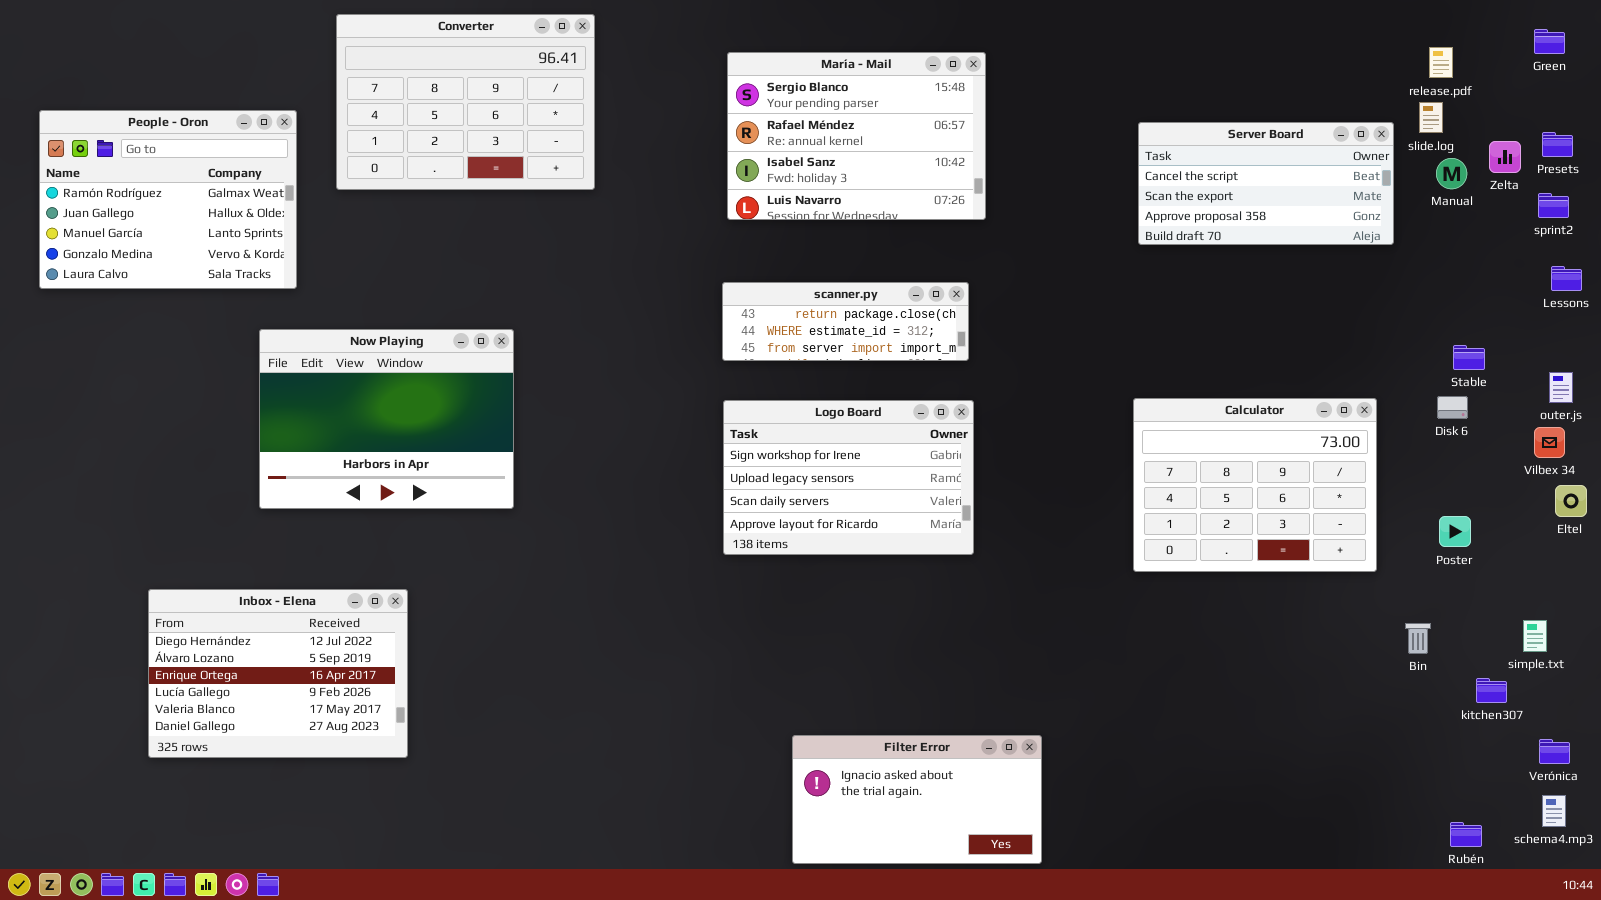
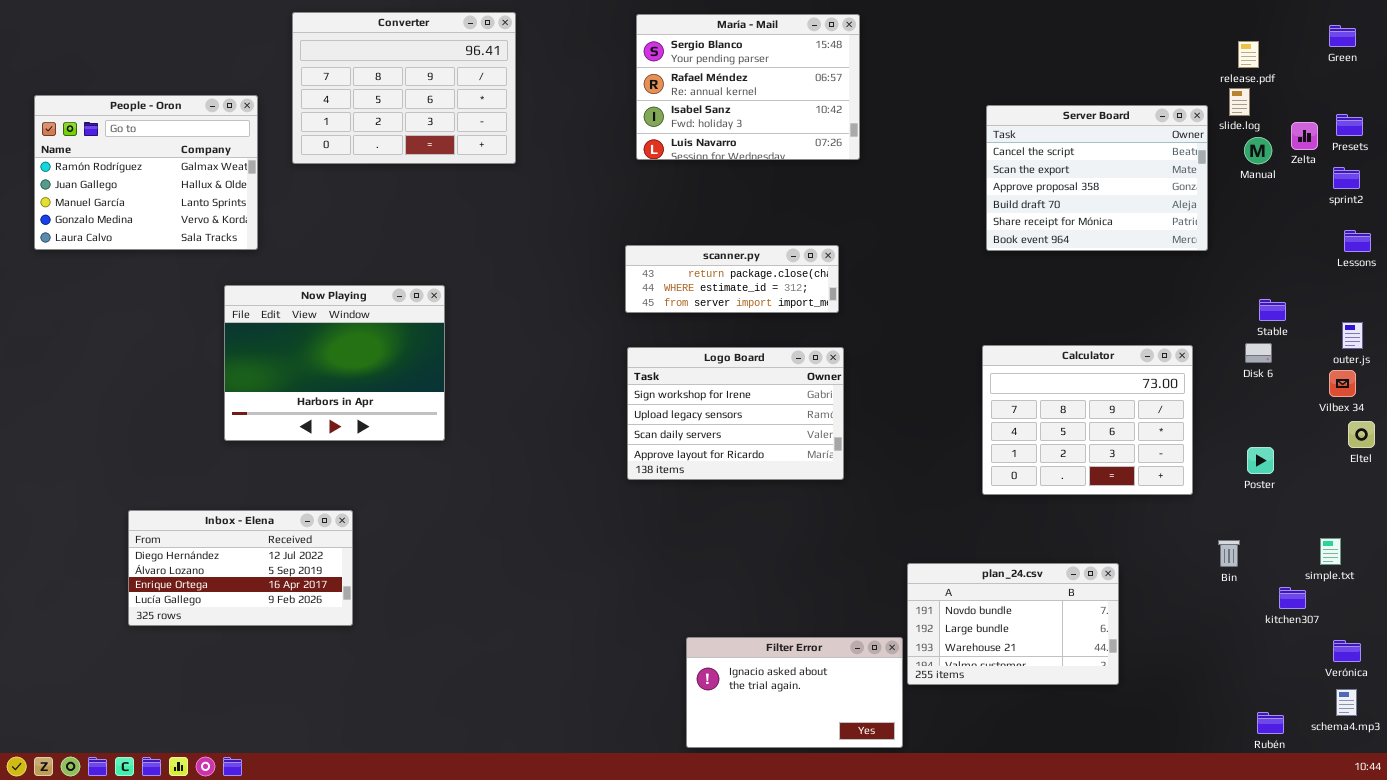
María - Mail: [727,52,986,220] -> [636,14,860,160], moved
Server Board: [1138,122,1394,245] -> [986,105,1208,251], resized
Inbox - Elena: [148,589,408,758] -> [128,510,353,626], resized
plan_24.csv: none -> [907,563,1119,685], opened

